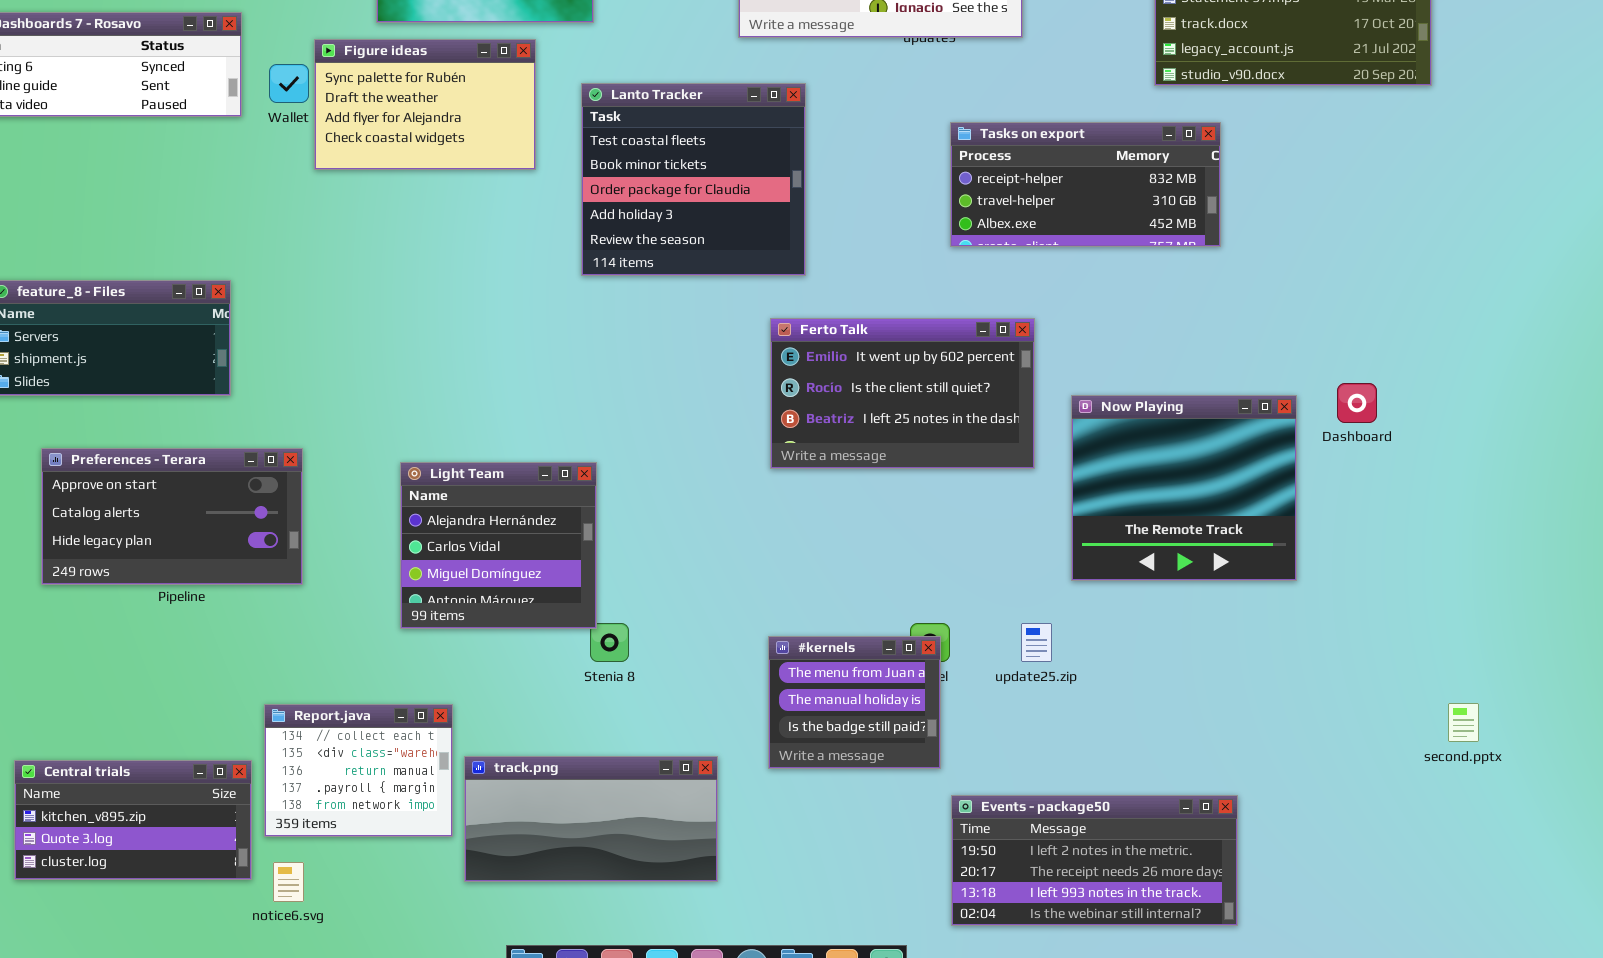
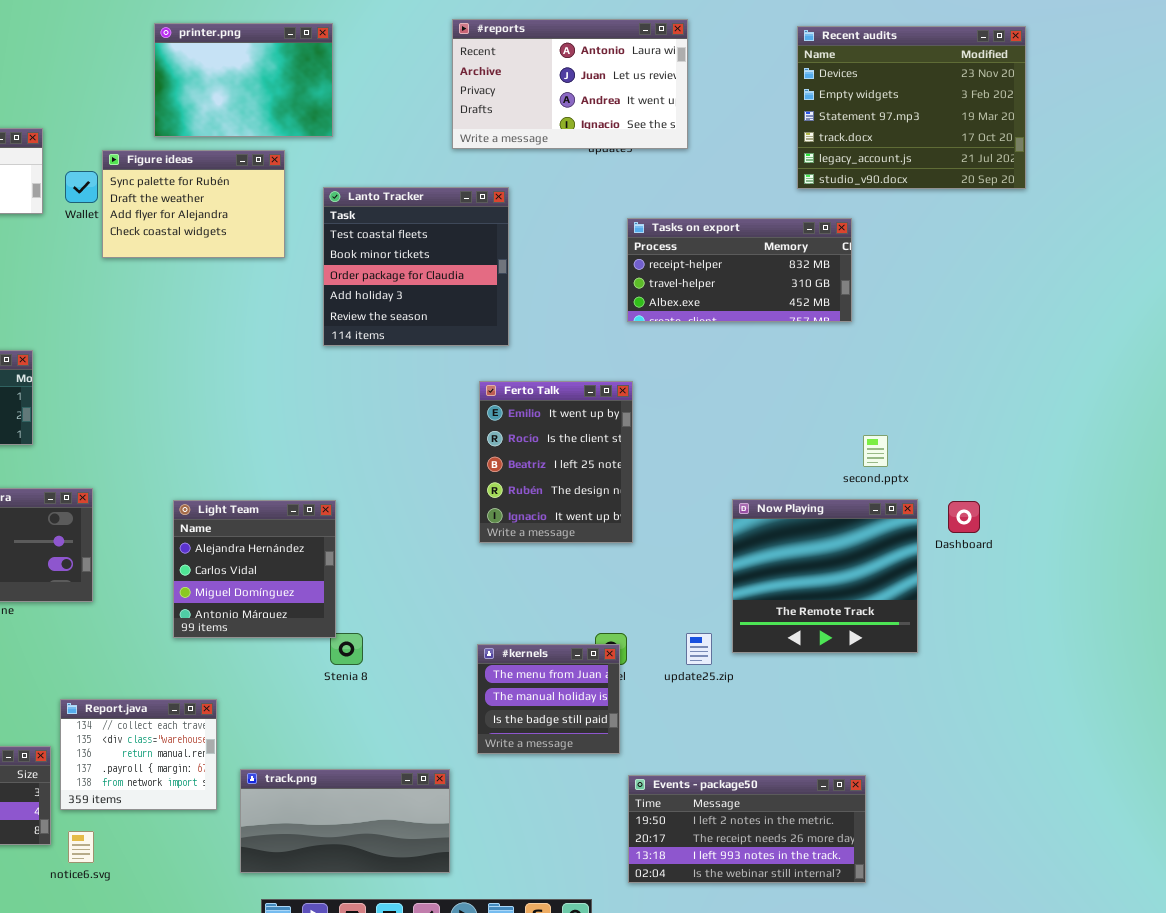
Ferto Talk: [770,318,1035,469] -> [479,381,633,543], resized
Dashboard: [1337,383,1377,423] -> [948,501,980,533], moved
Now Playing: [1071,395,1297,581] -> [732,499,918,653], moved
second.pptx: [1448,703,1479,742] -> [863,435,888,467], moved
track.png: [464,756,718,882] -> [240,769,450,873], moved

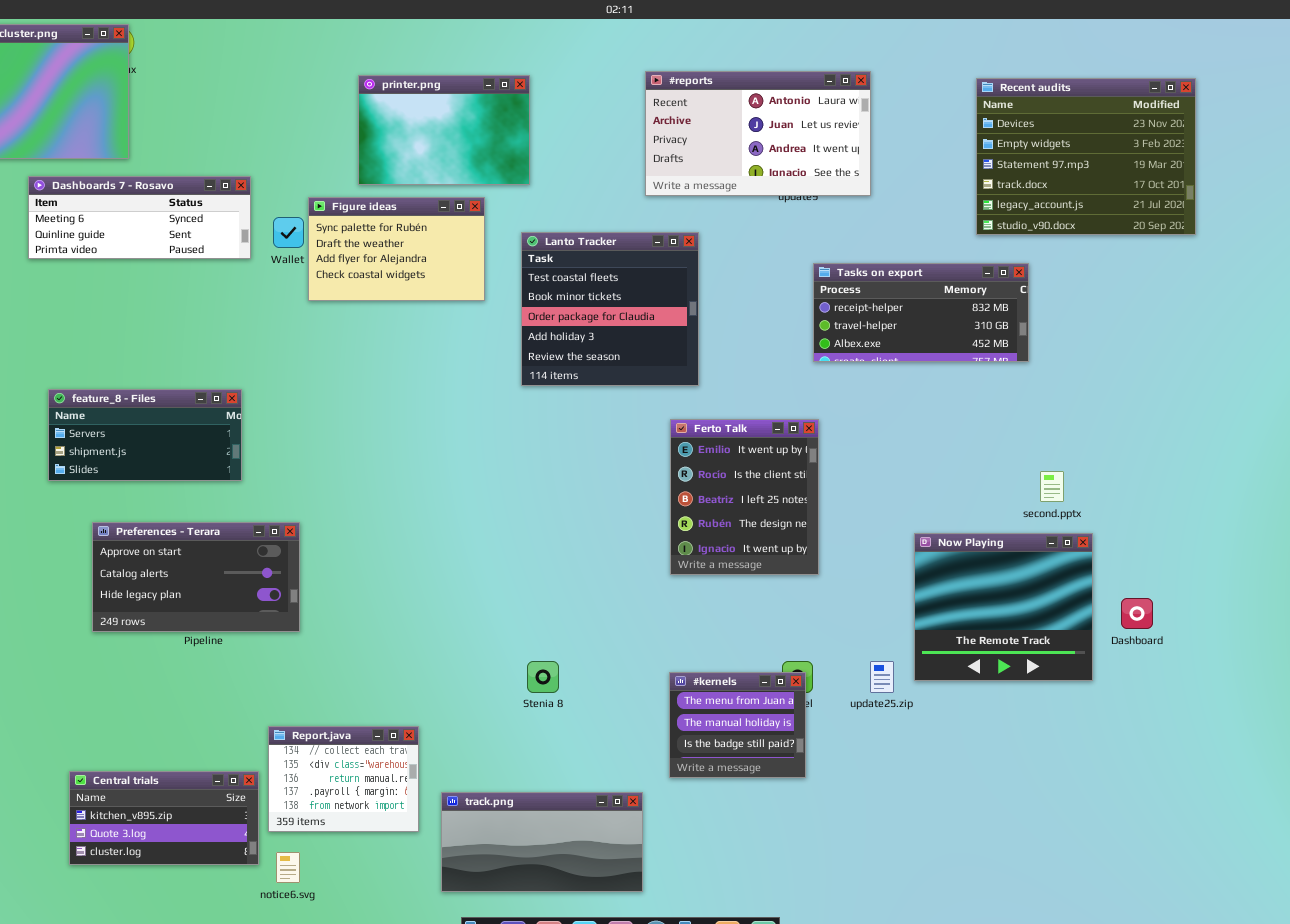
Light Team: [173,500,336,638] -> none, closed
Dashboard: [948,501,980,533] -> [1121,598,1153,629], moved
Events - package50: [628,775,866,883] -> none, closed

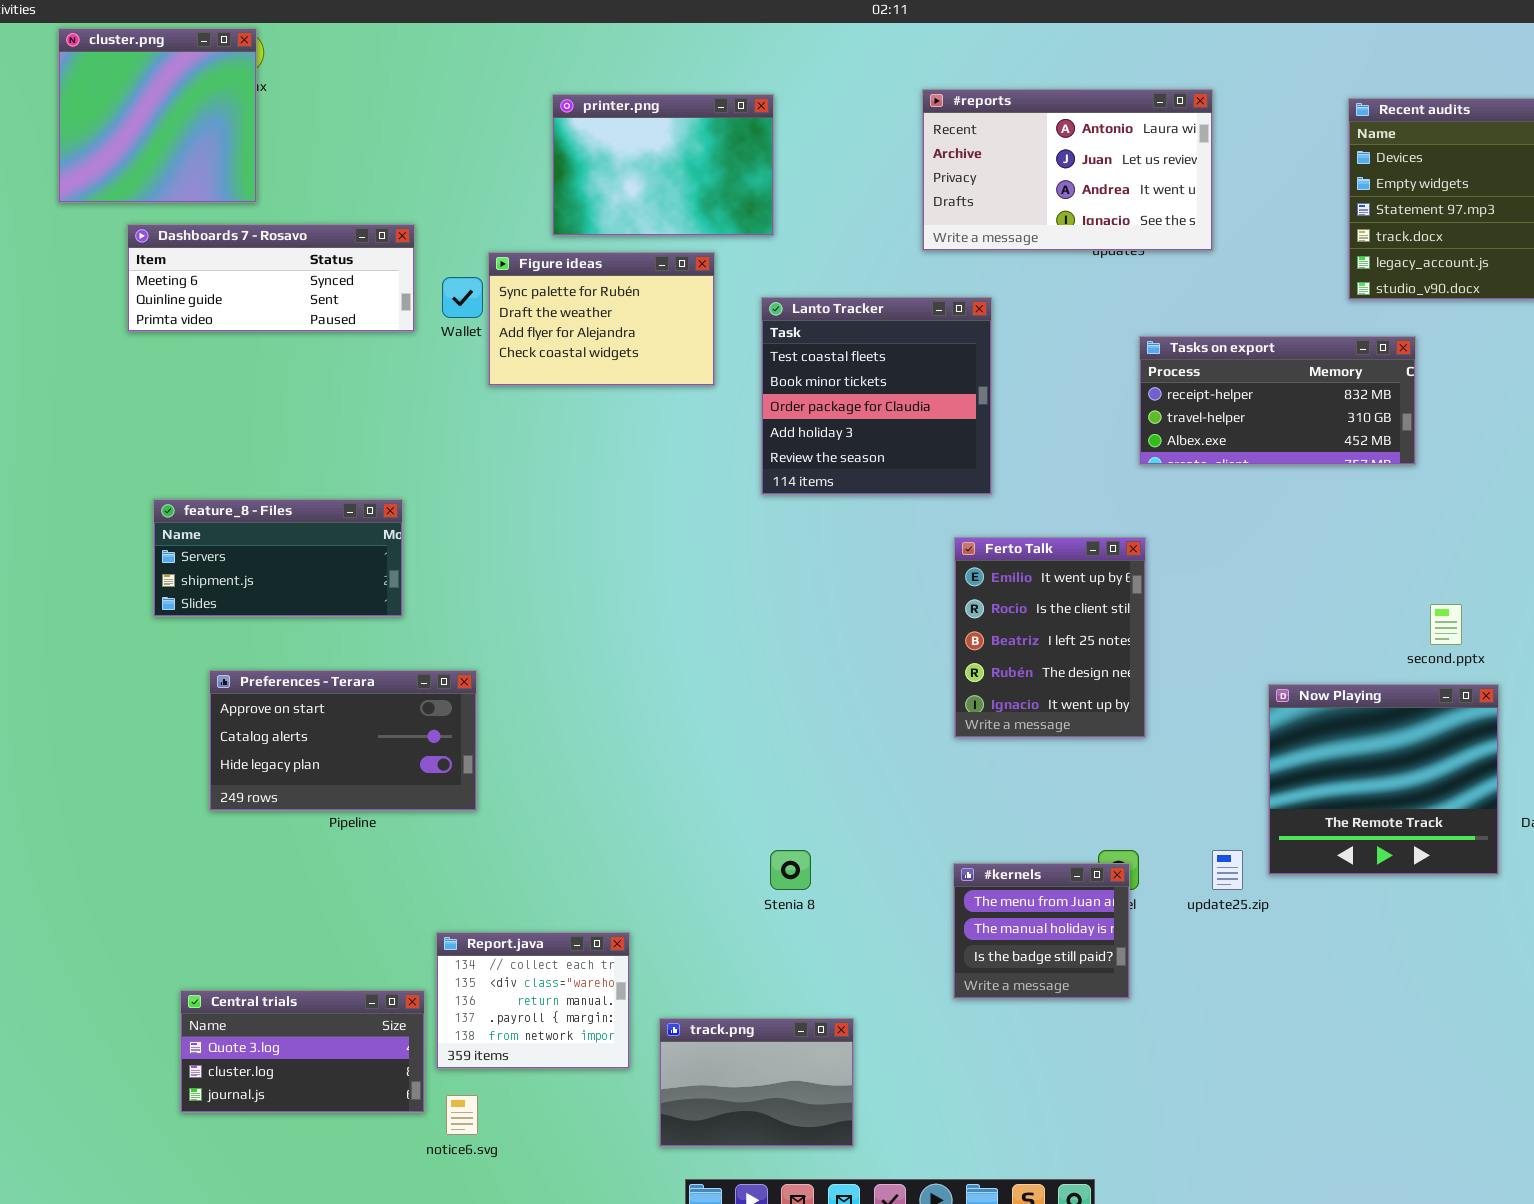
Central trials: [69,771,259,865] -> [180,990,425,1113], scrolled down 1 row
track.png: [441,792,643,892] -> [659,1018,854,1147], resized

